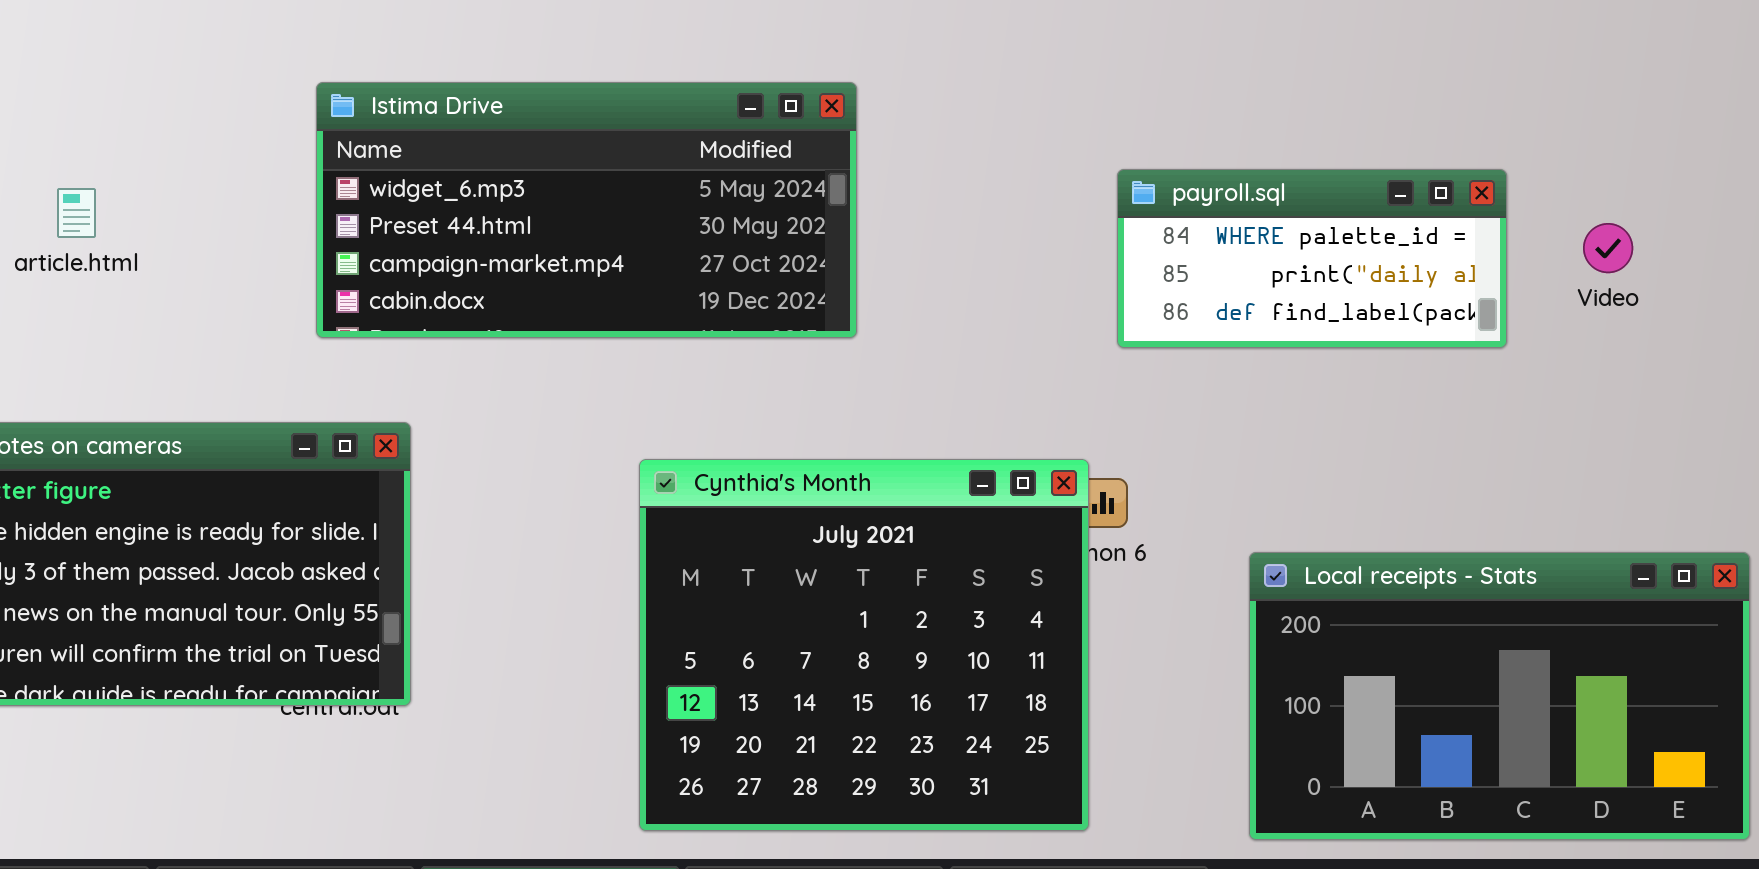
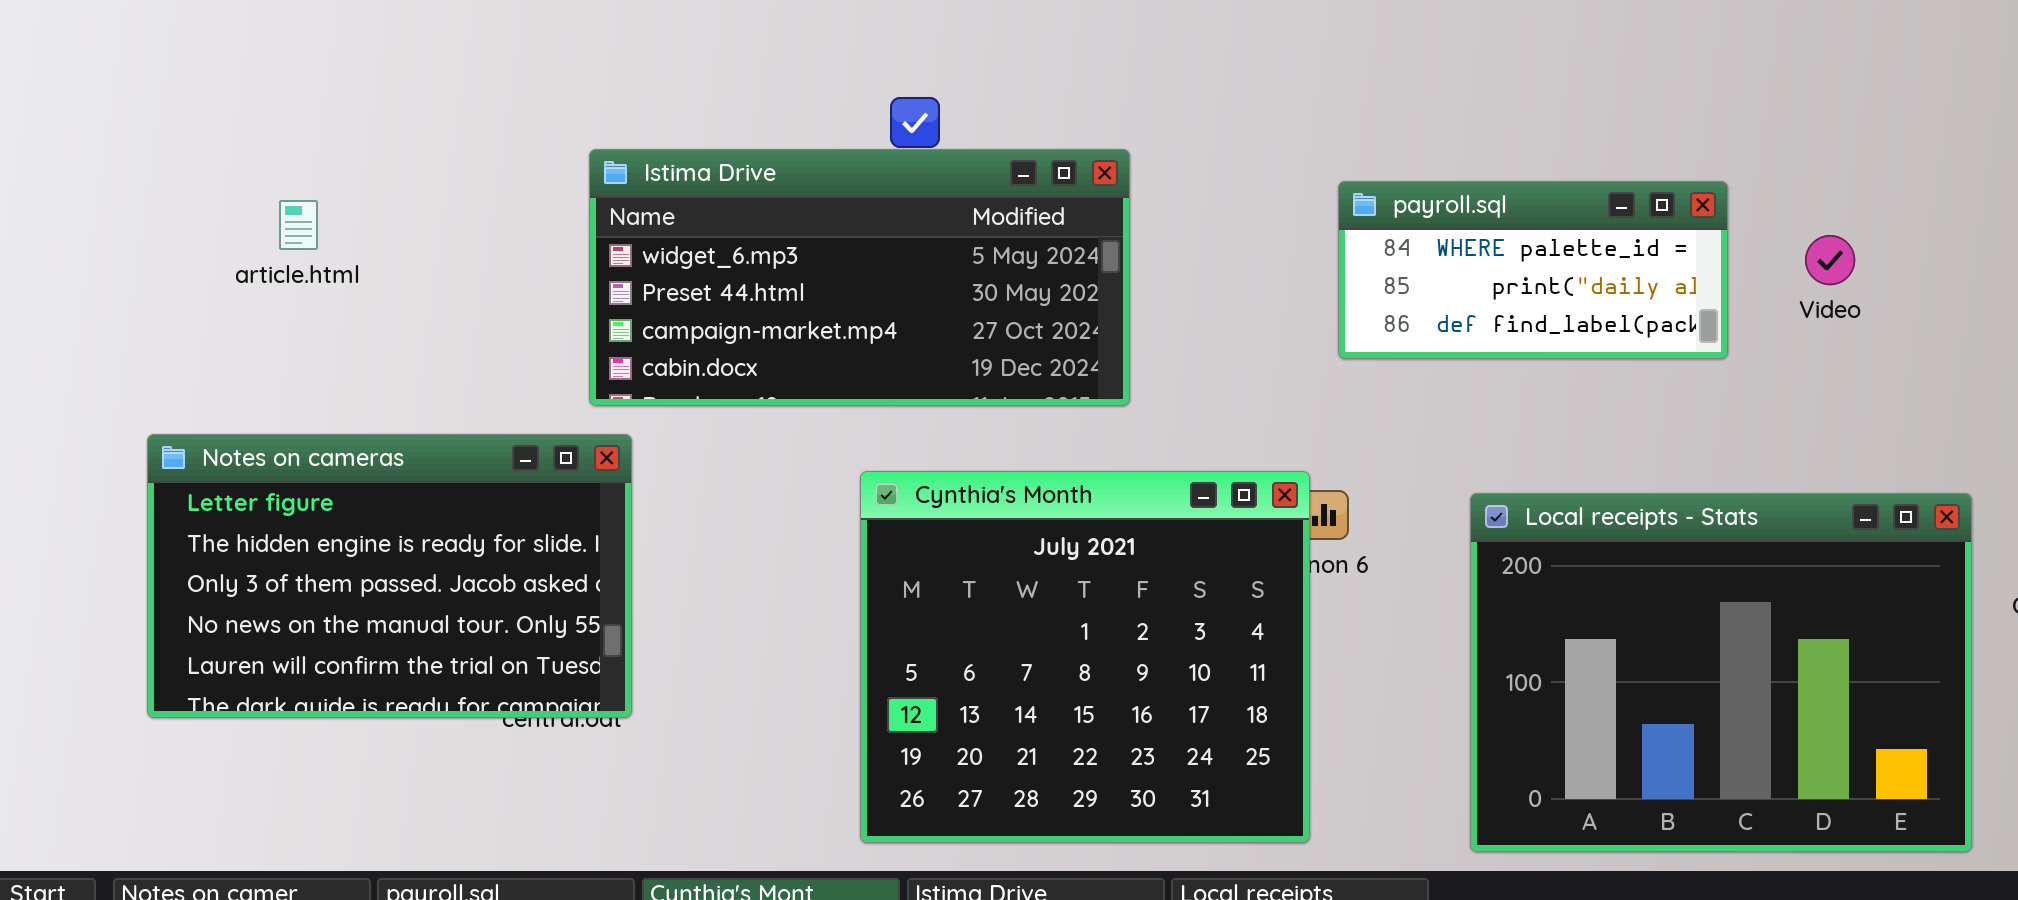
Istima Drive: [316,82,857,338] -> [589,149,1130,406], moved
Local receipts - Stats: [1249,552,1750,840] -> [1470,493,1972,852], resized

